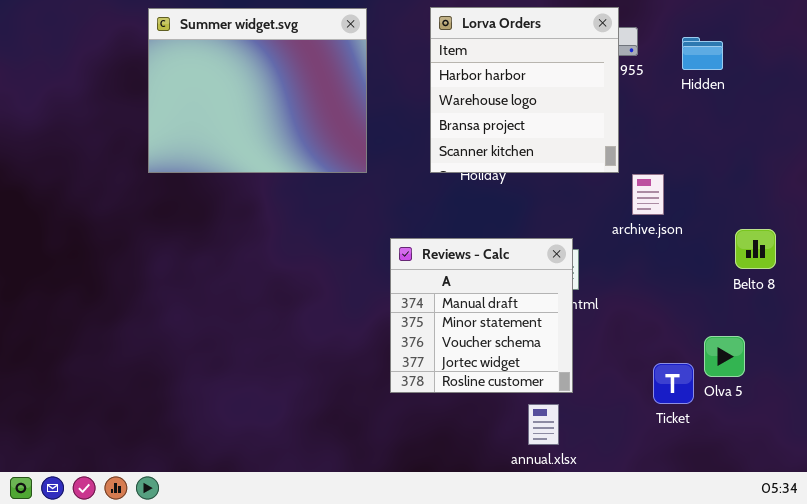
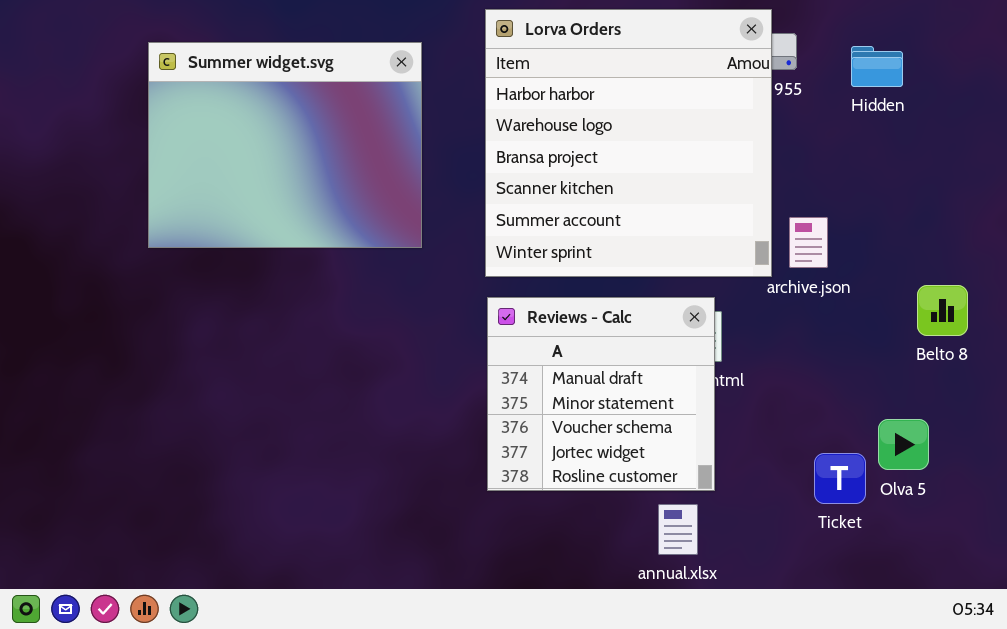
Lorva Orders: [430,7,619,173] -> [485,9,772,277], resized
Summer widget.svg: [148,8,367,173] -> [148,42,422,248], moved

